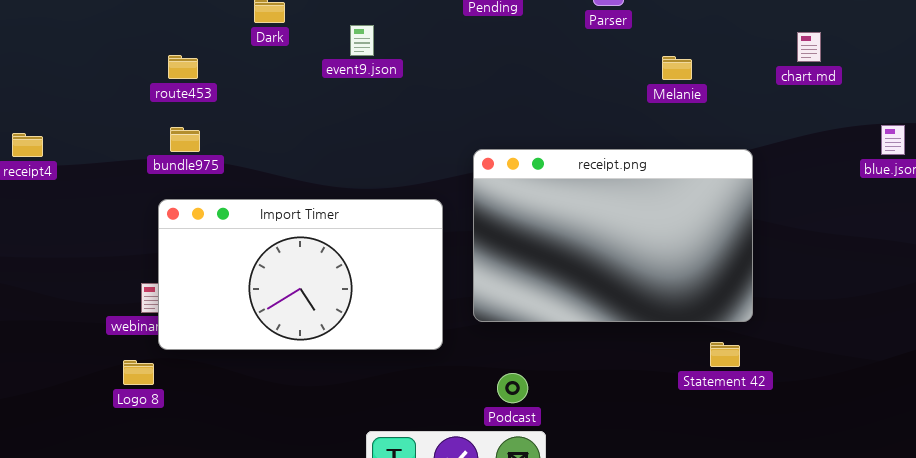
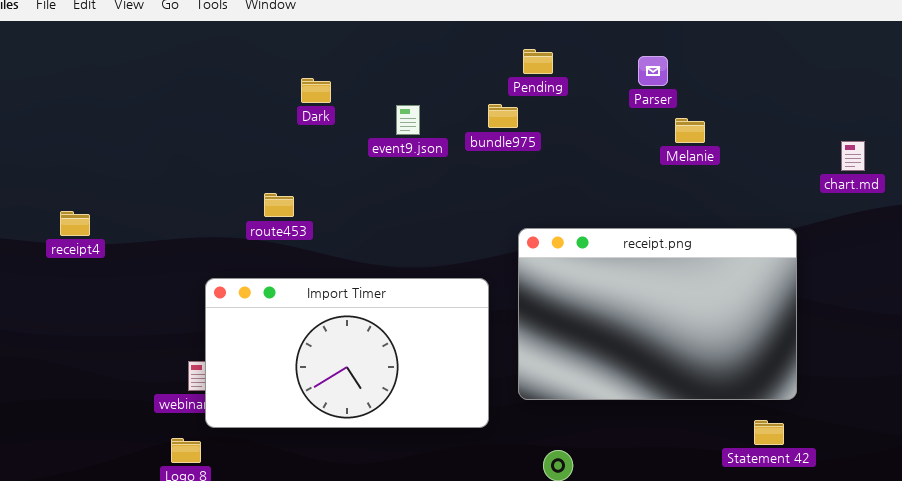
chart.md: [797,32,821,62] -> [841,141,865,171], moved
route453: [168,55,198,79] -> [264,193,294,217], moved
Melanie: [662,56,692,80] -> [675,118,705,143], moved
bundle975: [170,127,200,152] -> [488,104,518,128], moved

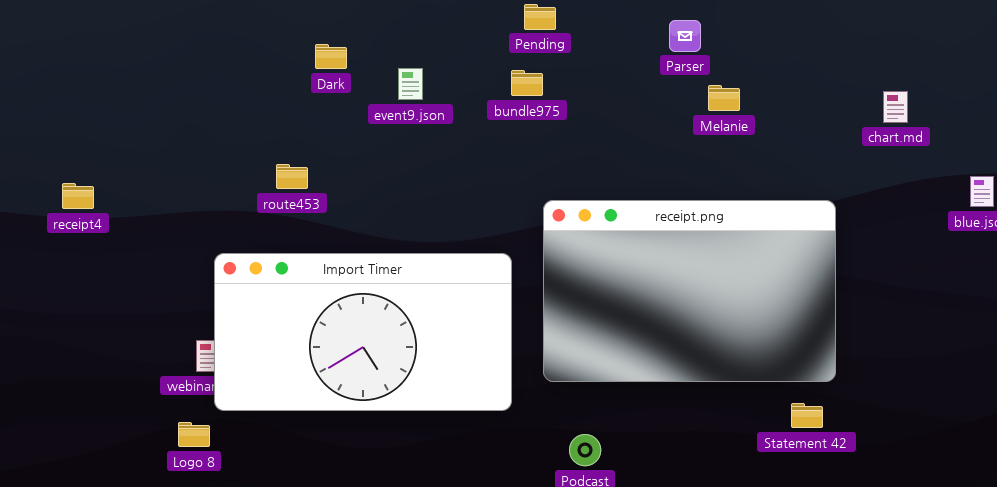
Pending: [523,49,553,74] -> [524,4,556,30], moved
event9.json: [396,105,420,135] -> [398,68,423,100], moved
chart.md: [841,141,865,171] -> [883,91,908,123], moved

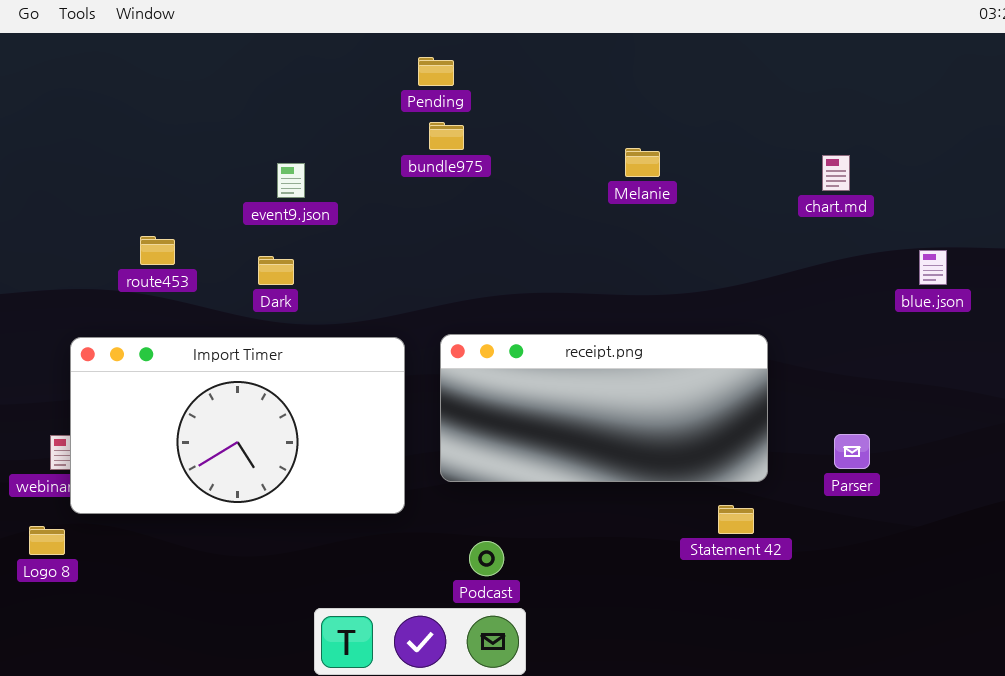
Parser: [669,20,701,52] -> [834,434,870,469], moved
Dark: [315,44,347,69] -> [258,256,294,285], moved
event9.json: [398,68,423,100] -> [277,163,305,198], moved
bundle975: [511,70,543,96] -> [429,122,464,150], moved
receipt.png: [543,200,836,382] -> [440,334,768,482], resized

